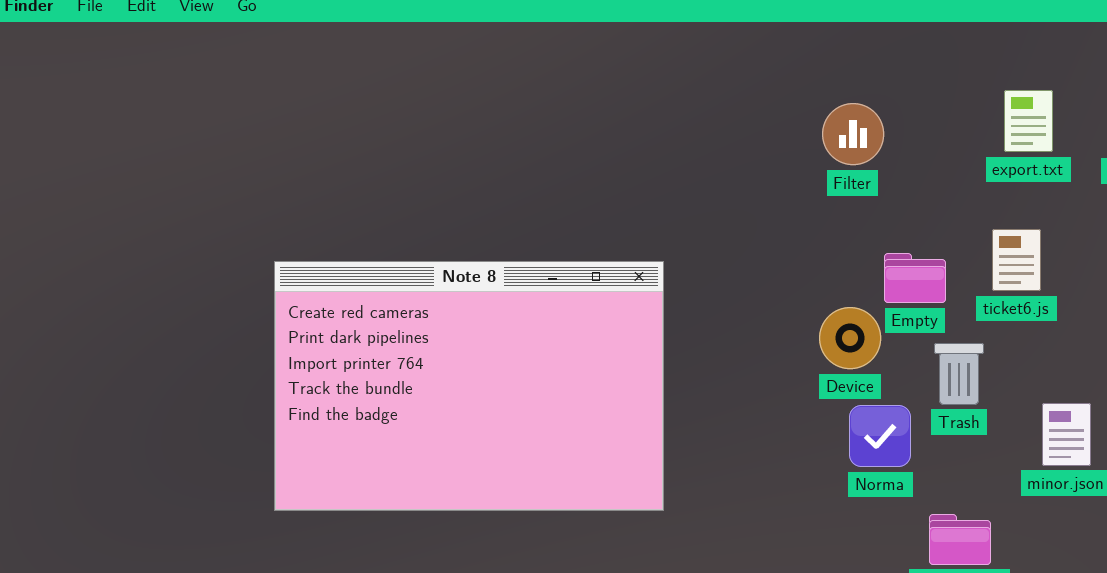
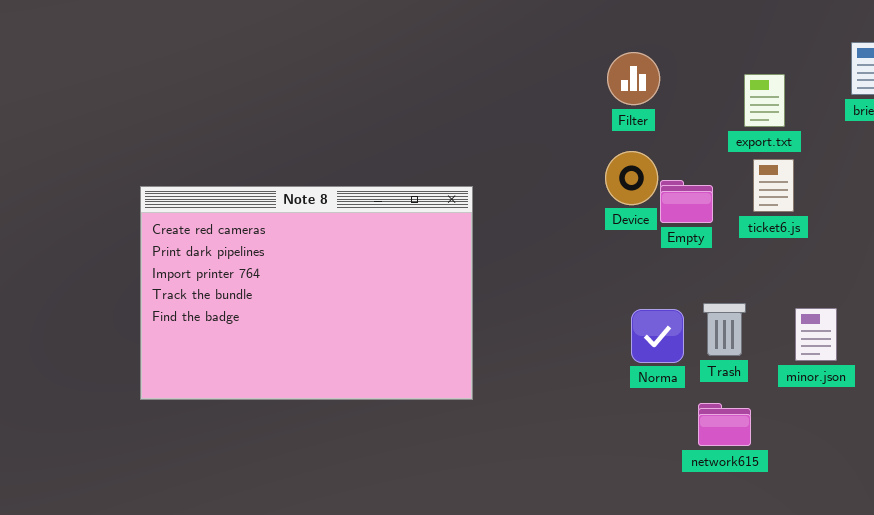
export.txt: [1004,90,1053,152] -> [744,74,785,127], moved
Device: [819,307,881,369] -> [605,151,658,205], moved
Trash: [934,343,984,405] -> [703,303,746,356], moved

